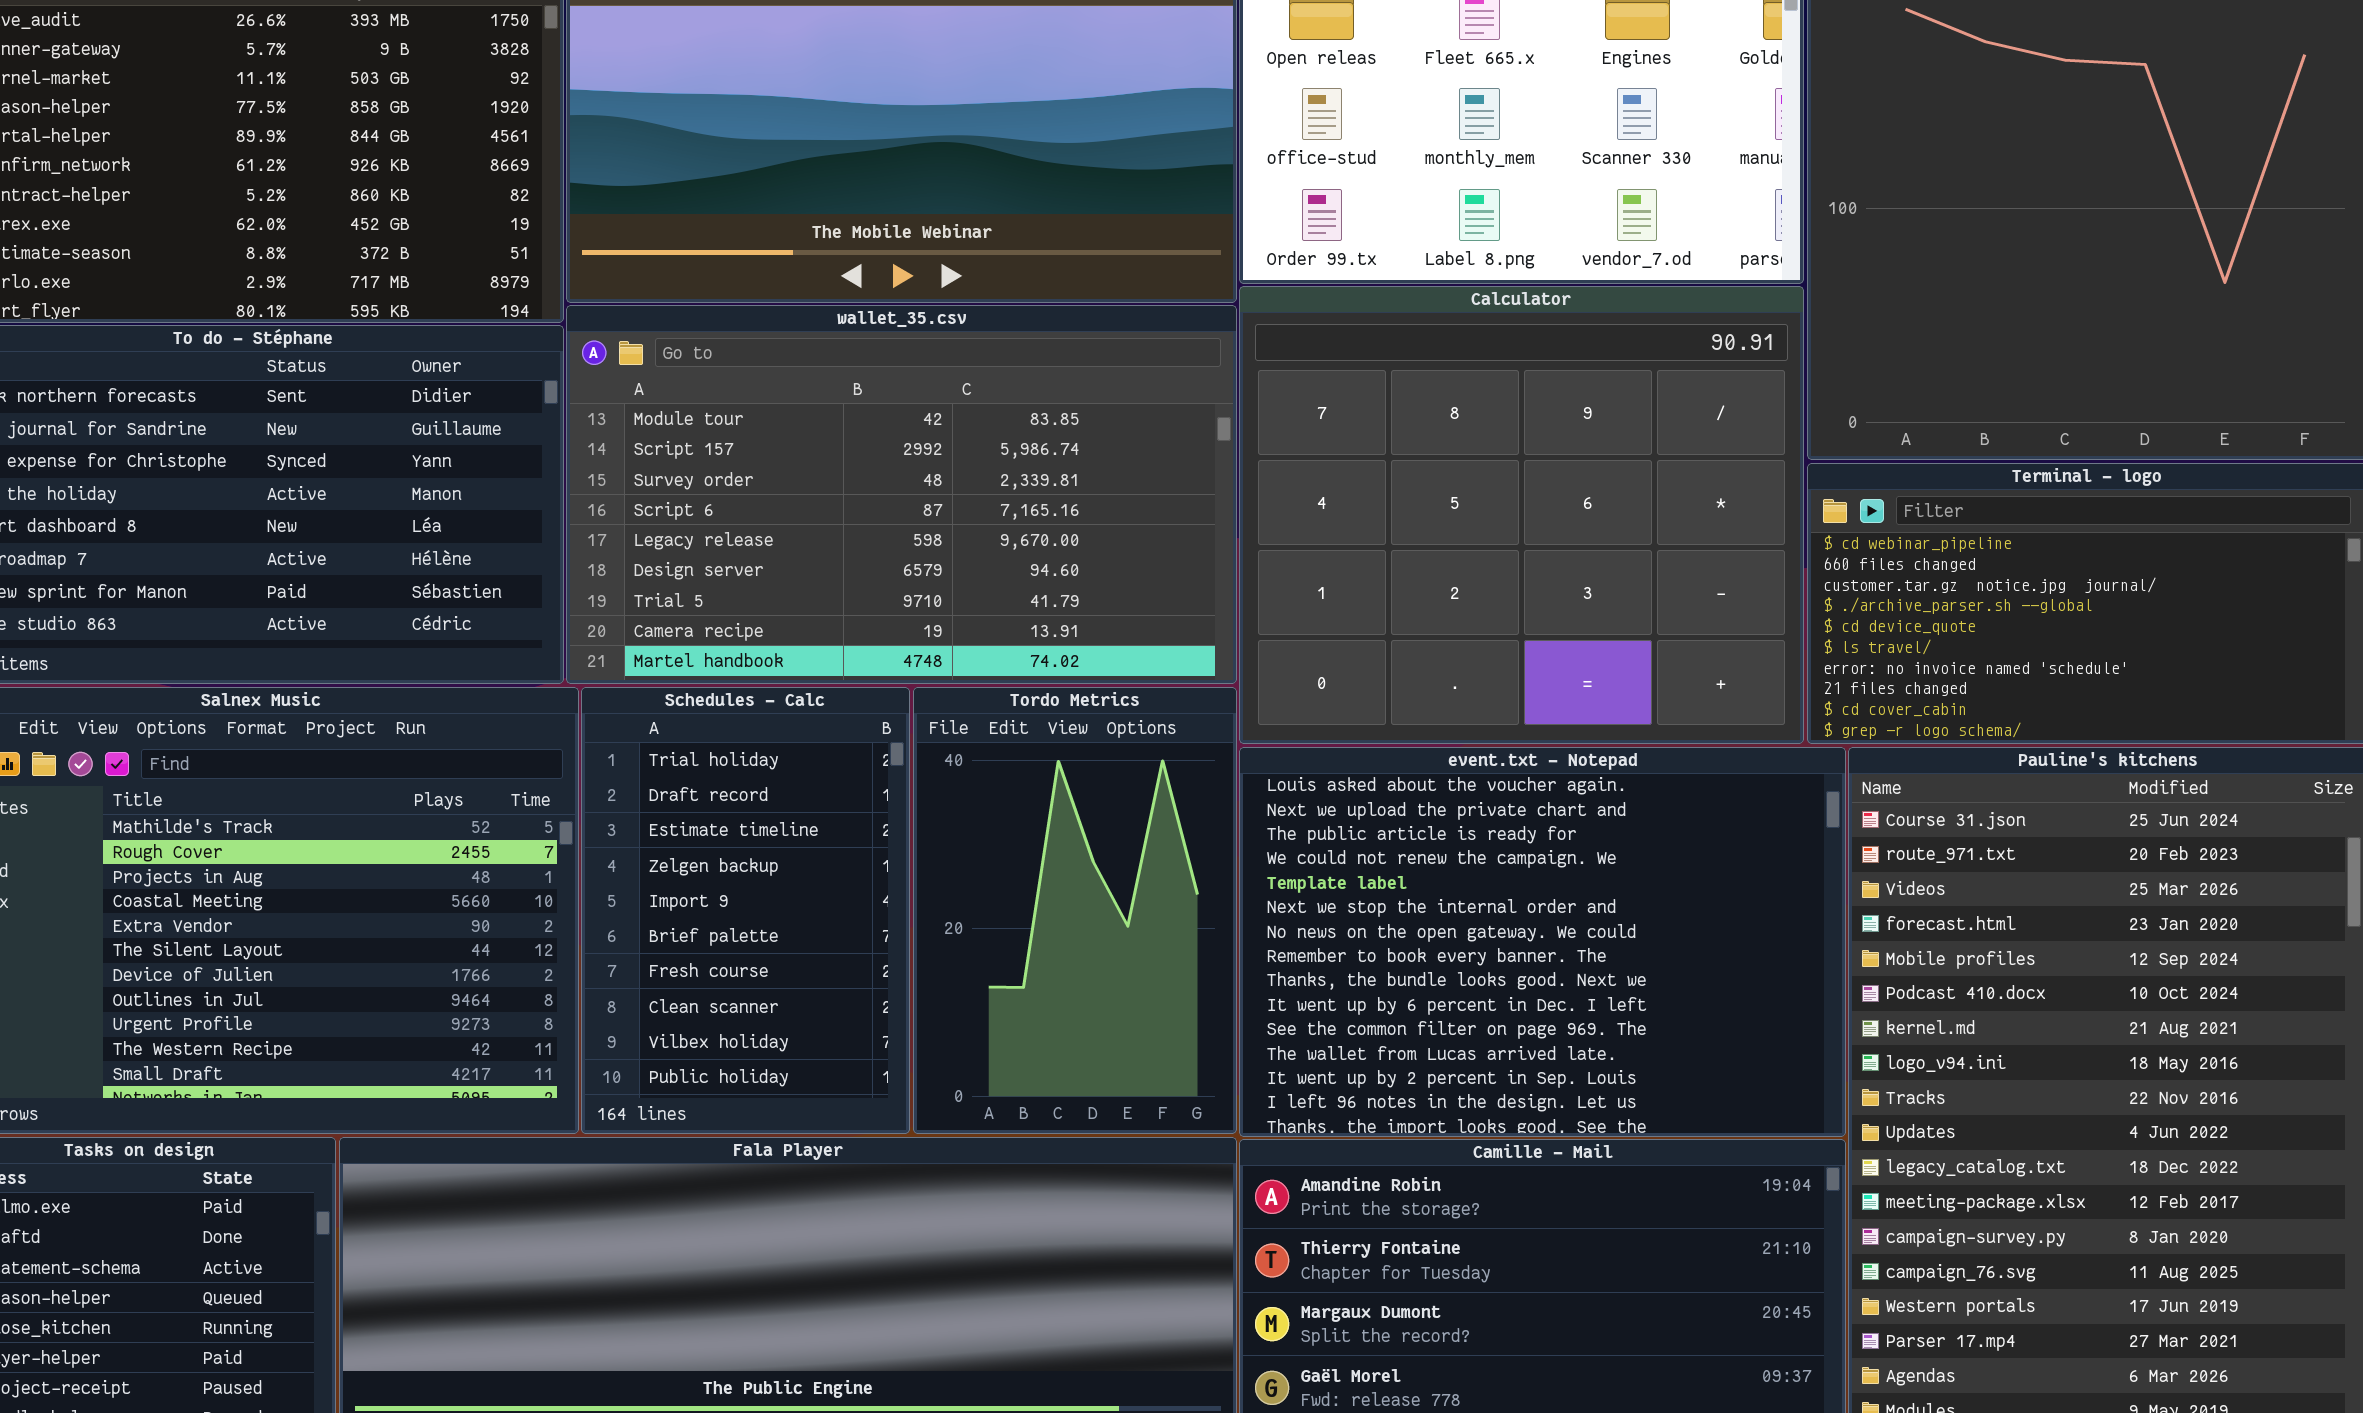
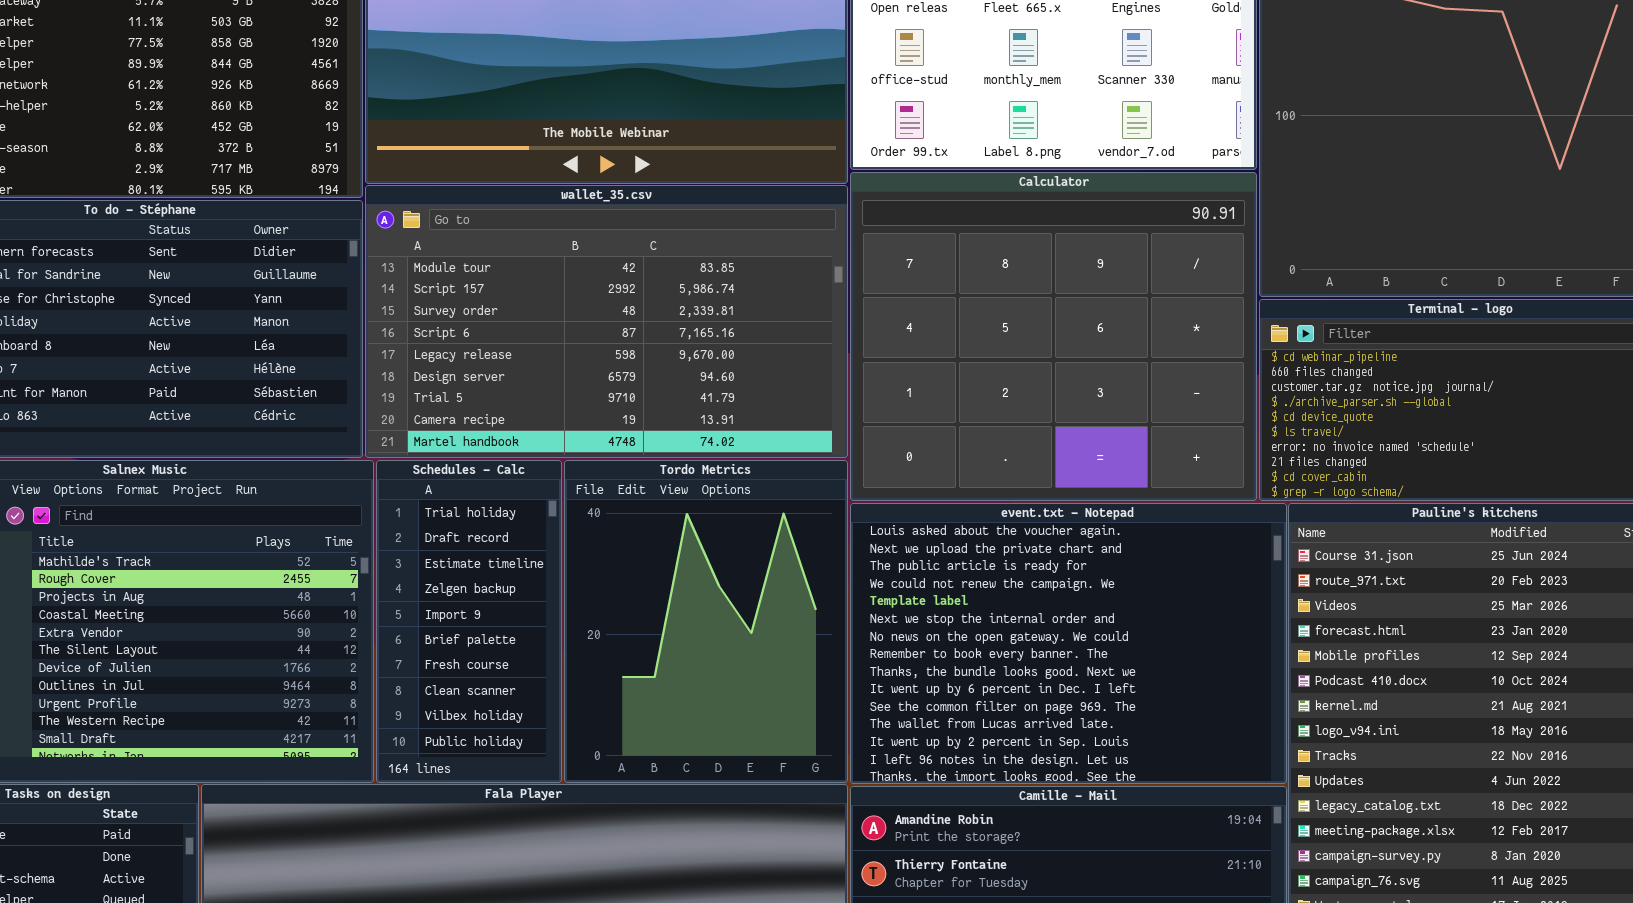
Schedules - Calc: [581,687,910,1134] -> [376,460,562,783], resized
Tordo Metrics: [913,687,1237,1134] -> [564,460,848,783], resized

